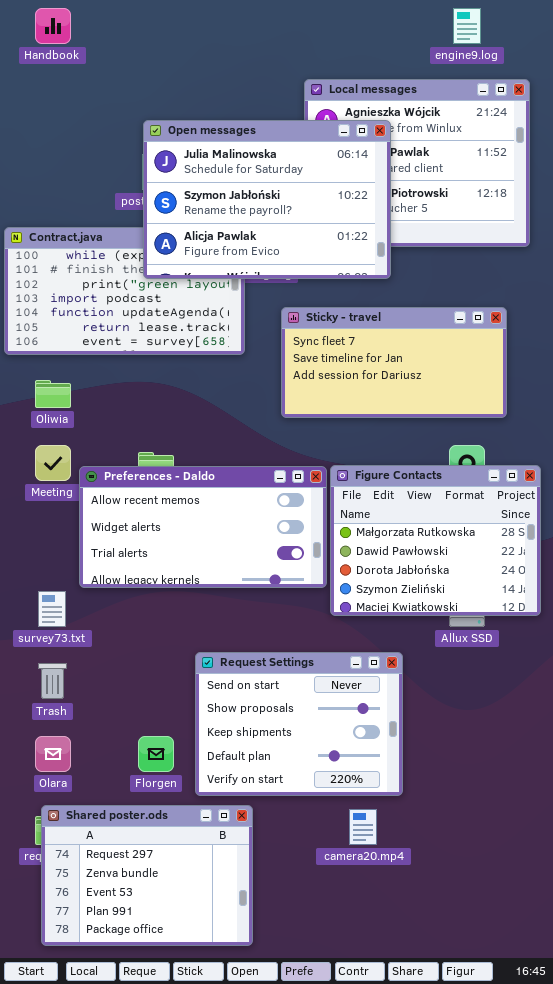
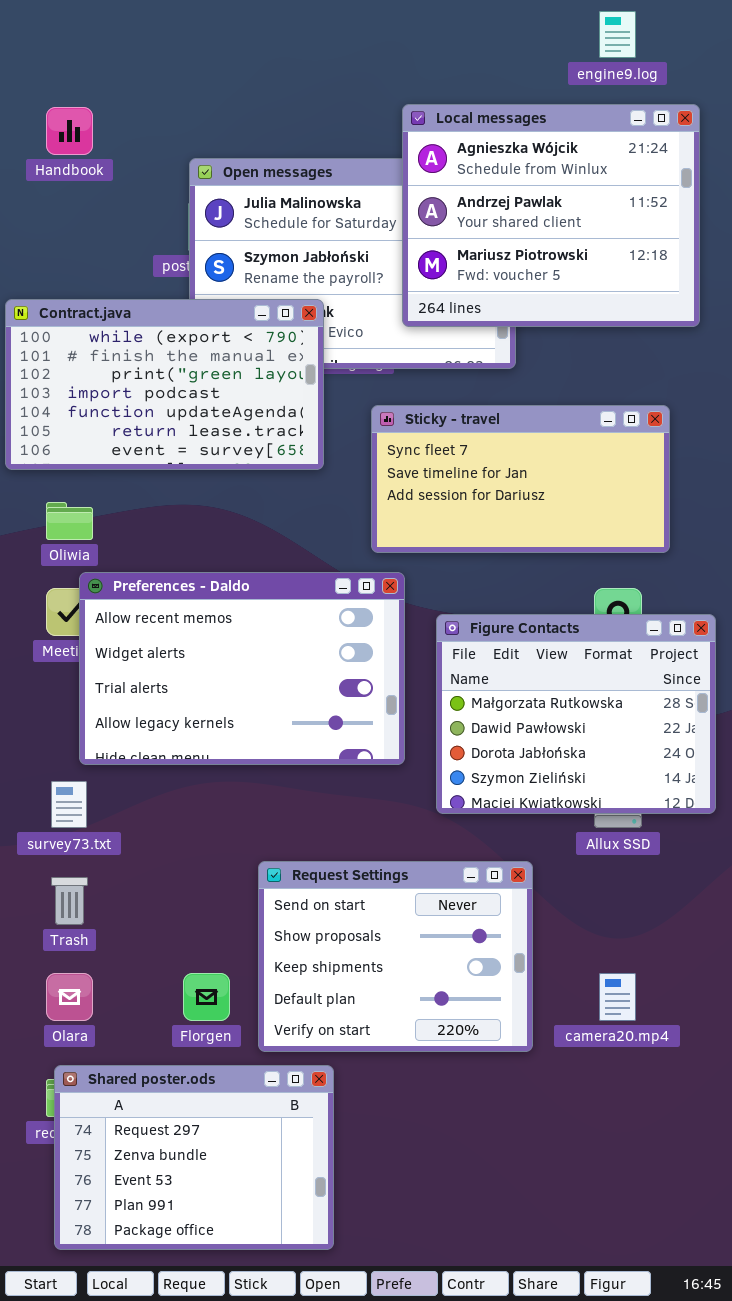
Handbook: [35,8,71,44] -> [46,107,93,155], moved
Local messages: [304,79,530,247] -> [402,104,700,327], raised
Contract.java: [4,227,245,355] -> [5,299,324,470], raised
Preferences - Daldo: [79,466,327,588] -> [79,572,405,765], moved, resized
camera20.mp4: [349,809,377,845] -> [599,973,636,1021], moved

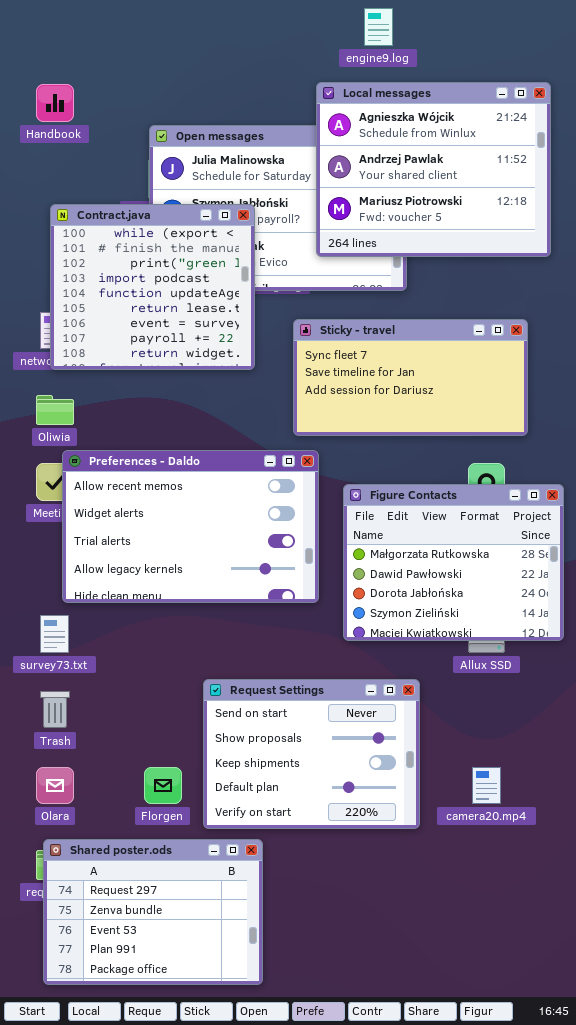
engine9.log: [599,11,636,58] -> [364,8,393,46], moved
Contract.java: [5,299,324,470] -> [50,204,255,370], resized

